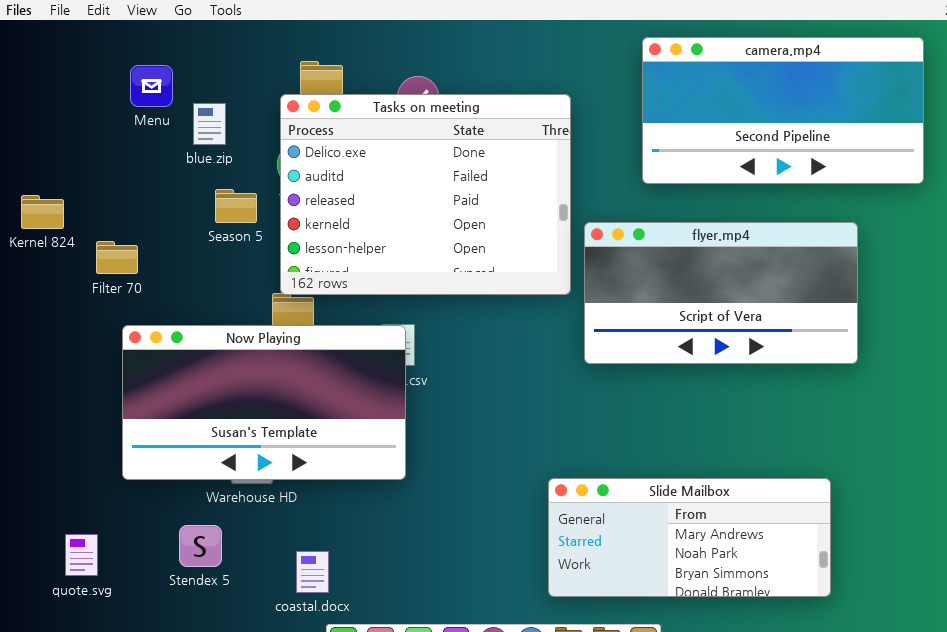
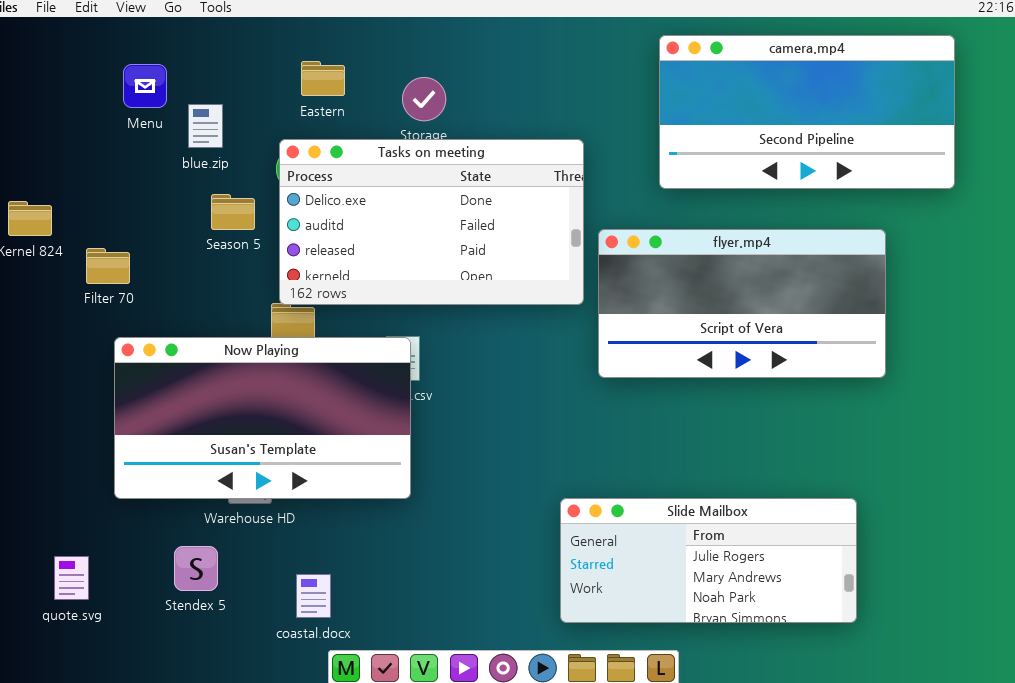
Tasks on meeting: [280,94,571,295] -> [279,139,584,305], resized
Slide Mailbox: [548,478,831,597] -> [560,498,857,623], scrolled up 1 row

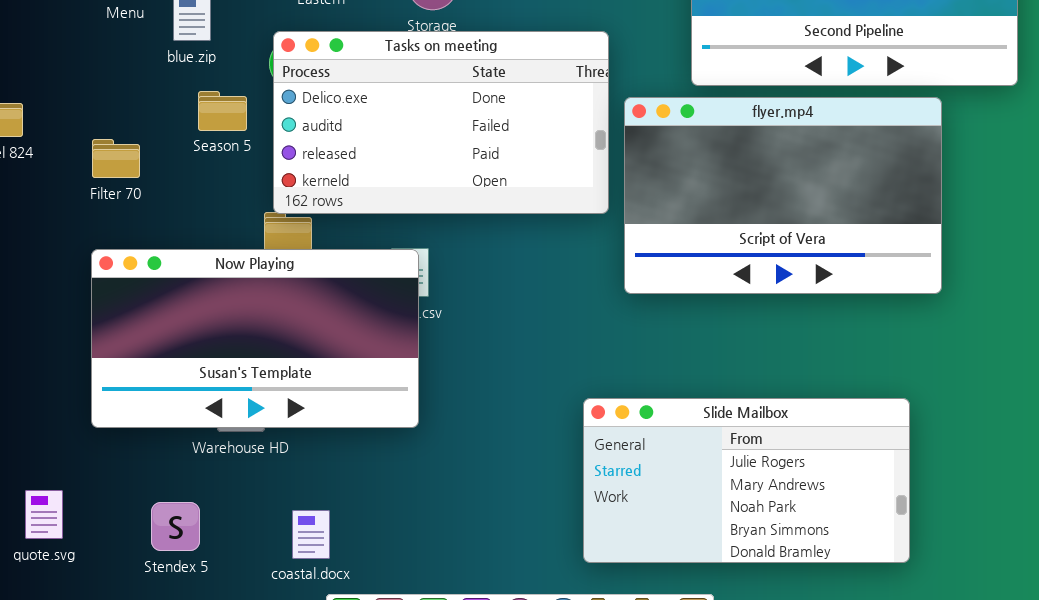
flyer.mp4: [598,229,886,378] -> [624,97,942,294], resized
Filter 70: [86,248,130,284] -> [92,139,140,178], moved
Slide Mailbox: [560,498,857,623] -> [583,398,910,563], resized
Stendex 5: [174,546,218,591] -> [151,502,200,551], moved

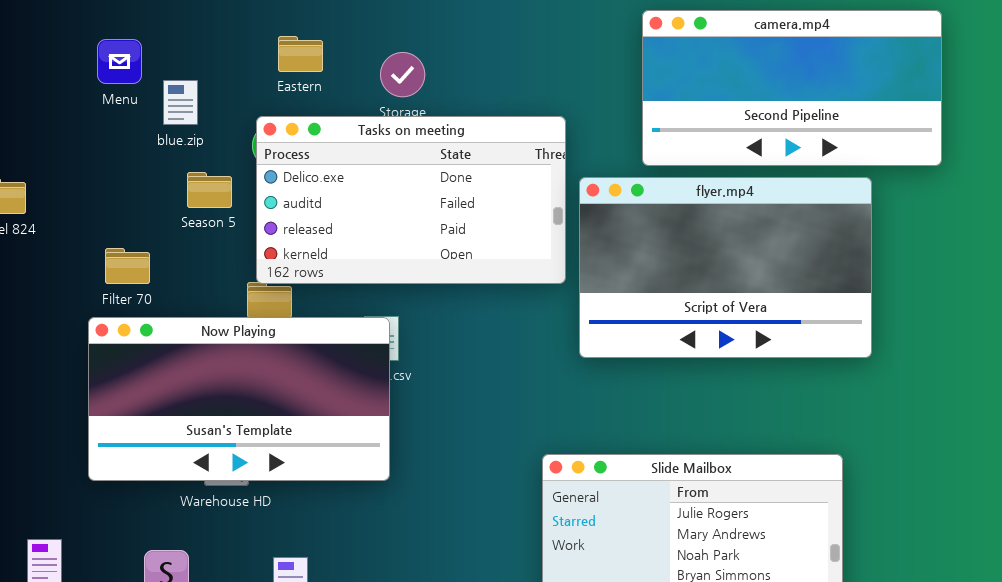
Filter 70: [92,139,140,178] -> [105,248,150,284], moved

